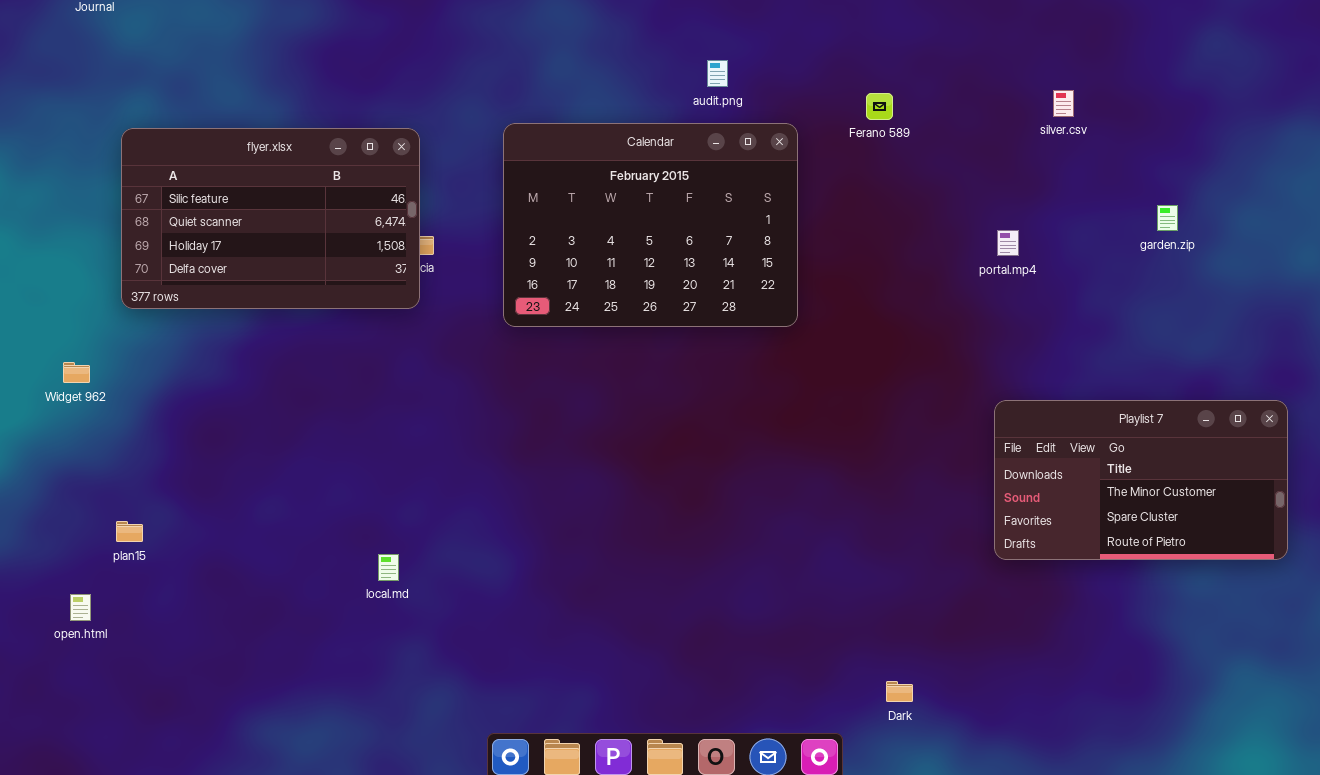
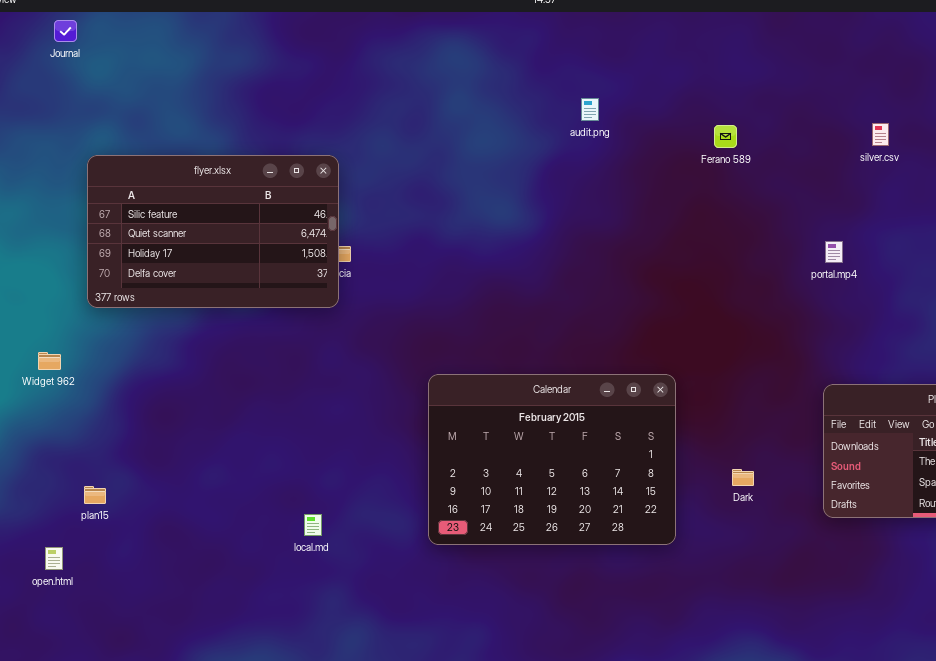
Calendar: [503,123,798,327] -> [428,374,676,545], moved
Dark: [886,681,913,702] -> [732,469,754,486], moved

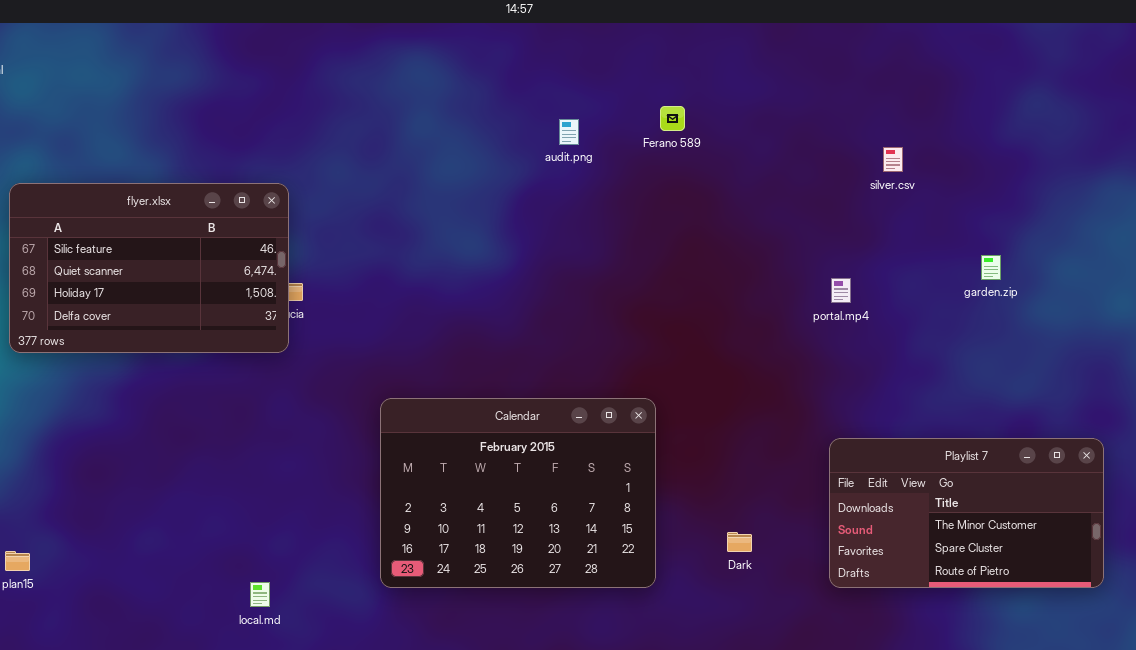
Ferano 589: [714,125,737,148] -> [660,106,685,131], moved
Calendar: [428,374,676,545] -> [380,398,656,588], moved

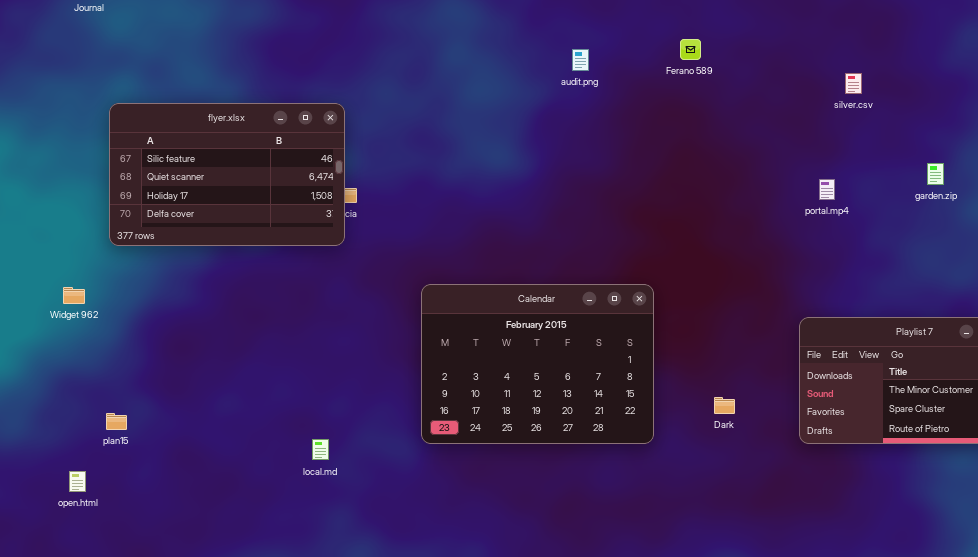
Ferano 589: [660,106,685,131] -> [680,39,701,60], moved
portal.mp4: [831,278,851,303] -> [819,179,835,200], moved

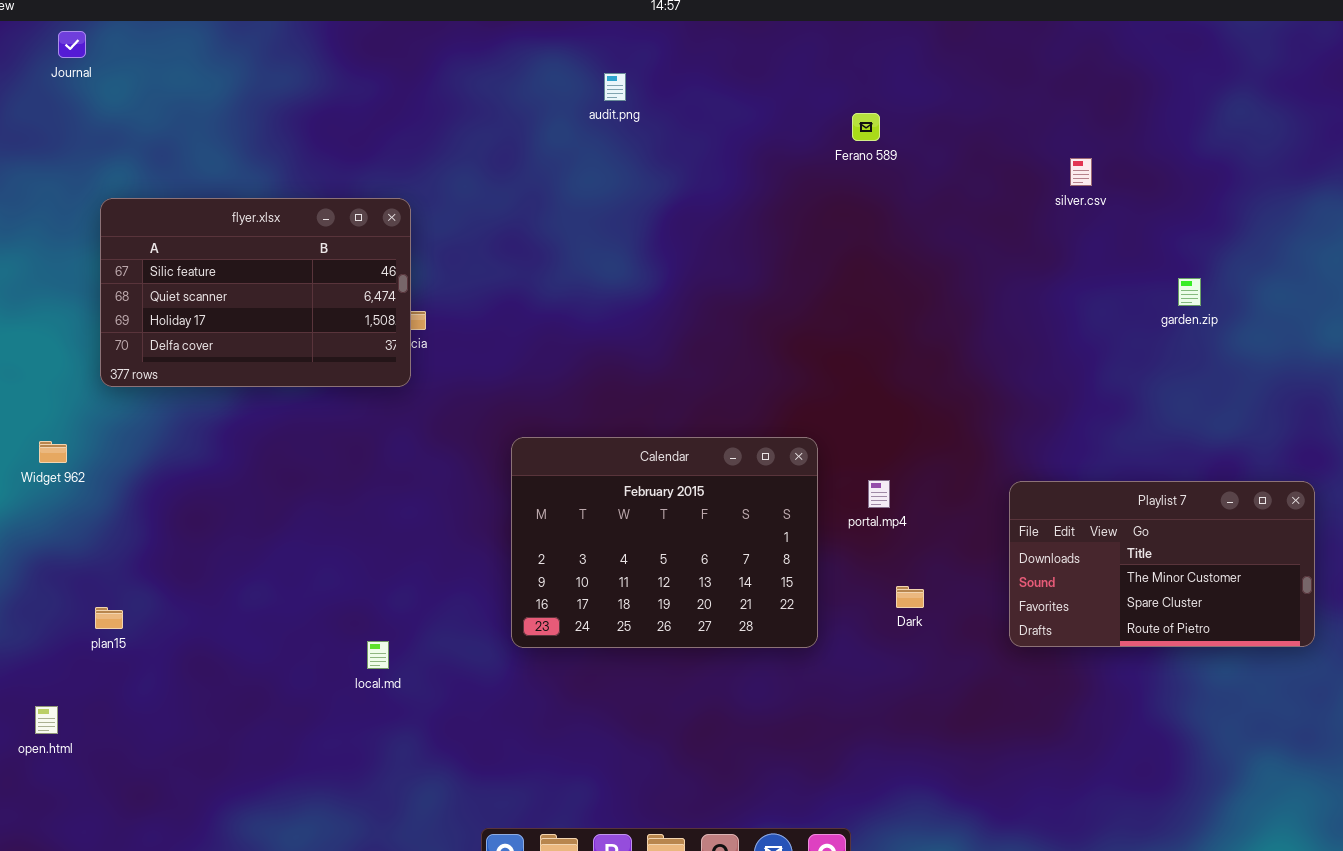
audit.png: [572,49,589,71] -> [604,73,626,101], moved
portal.mp4: [819,179,835,200] -> [868,480,890,508], moved
open.html: [69,471,86,492] -> [35,706,58,734], moved

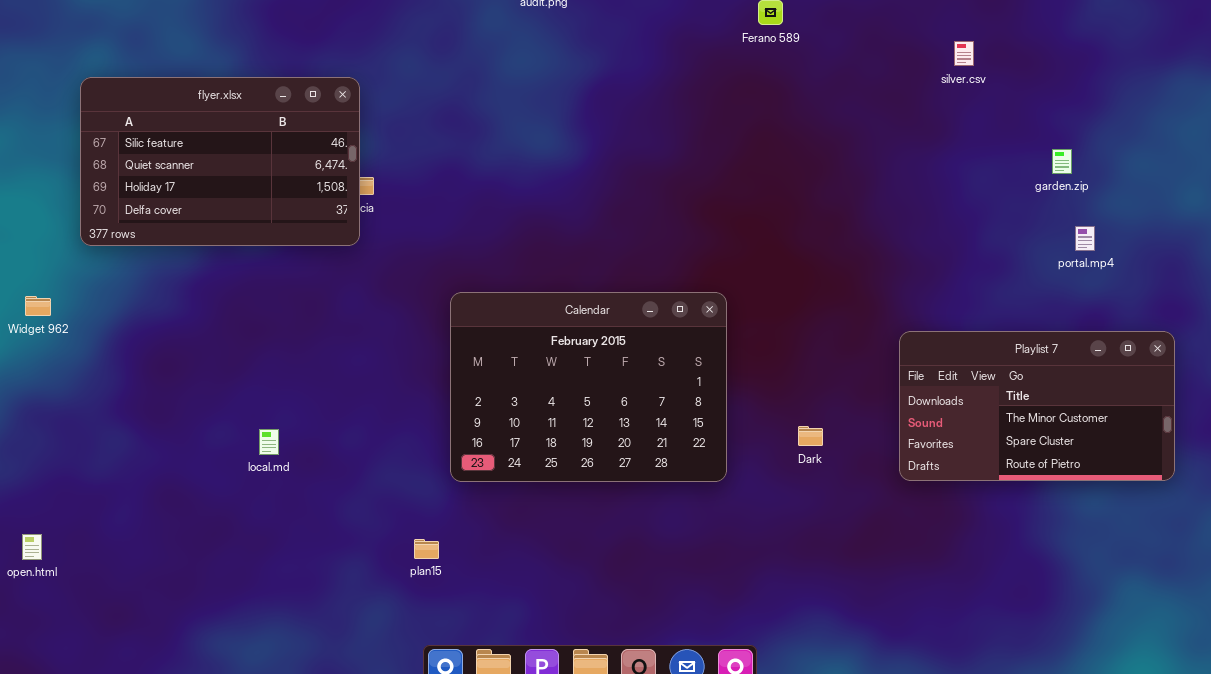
portal.mp4: [868,480,890,508] -> [1075,226,1095,251], moved
plan15: [95,607,123,629] -> [414,539,439,559], moved
local.md: [367,641,389,669] -> [259,429,279,455], moved

